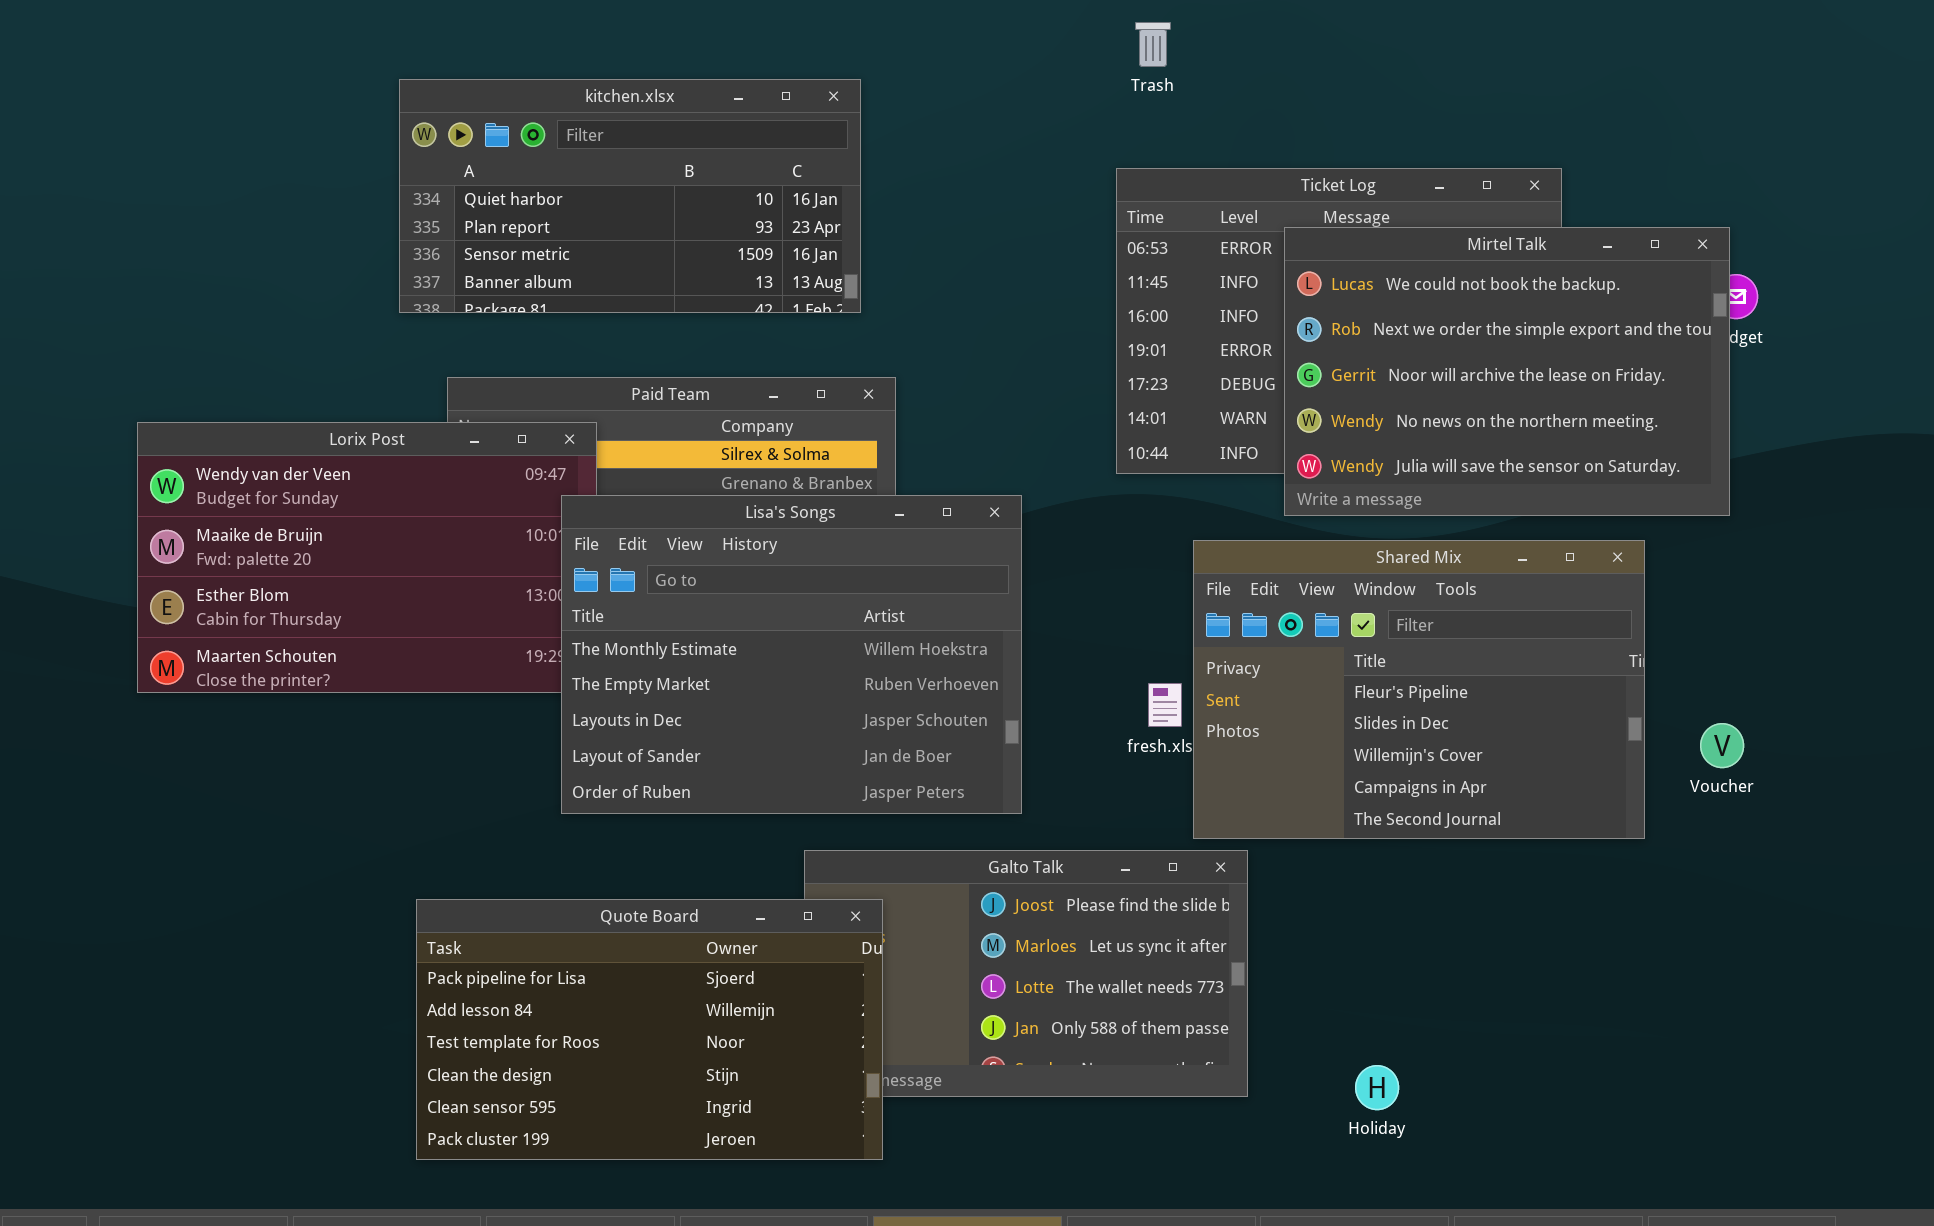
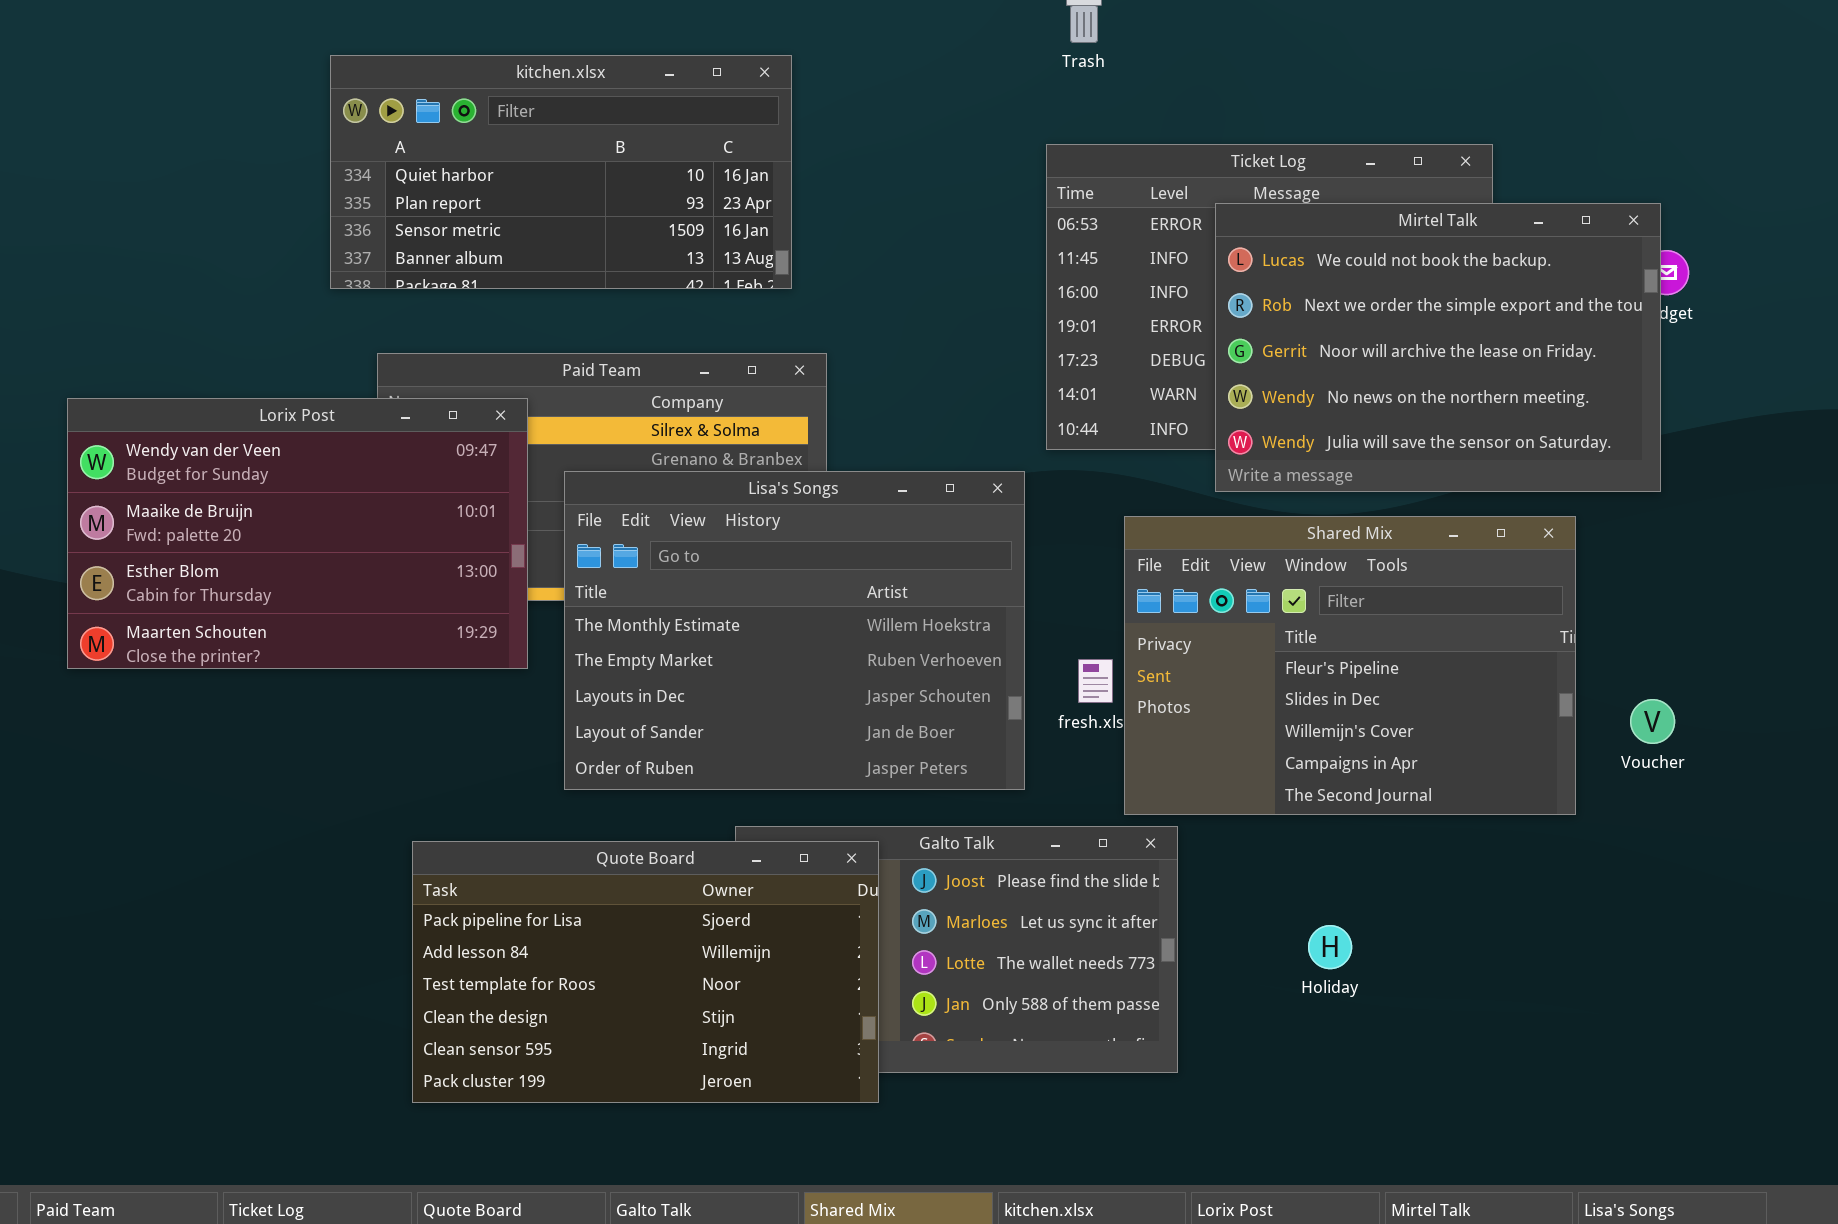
Lisa's Songs: [561,495,1022,814] -> [564,471,1025,790], moved
Quote Board: [416,899,883,1160] -> [412,841,879,1103], moved
Holiday: [1355,1065,1399,1110] -> [1308,925,1352,969], moved

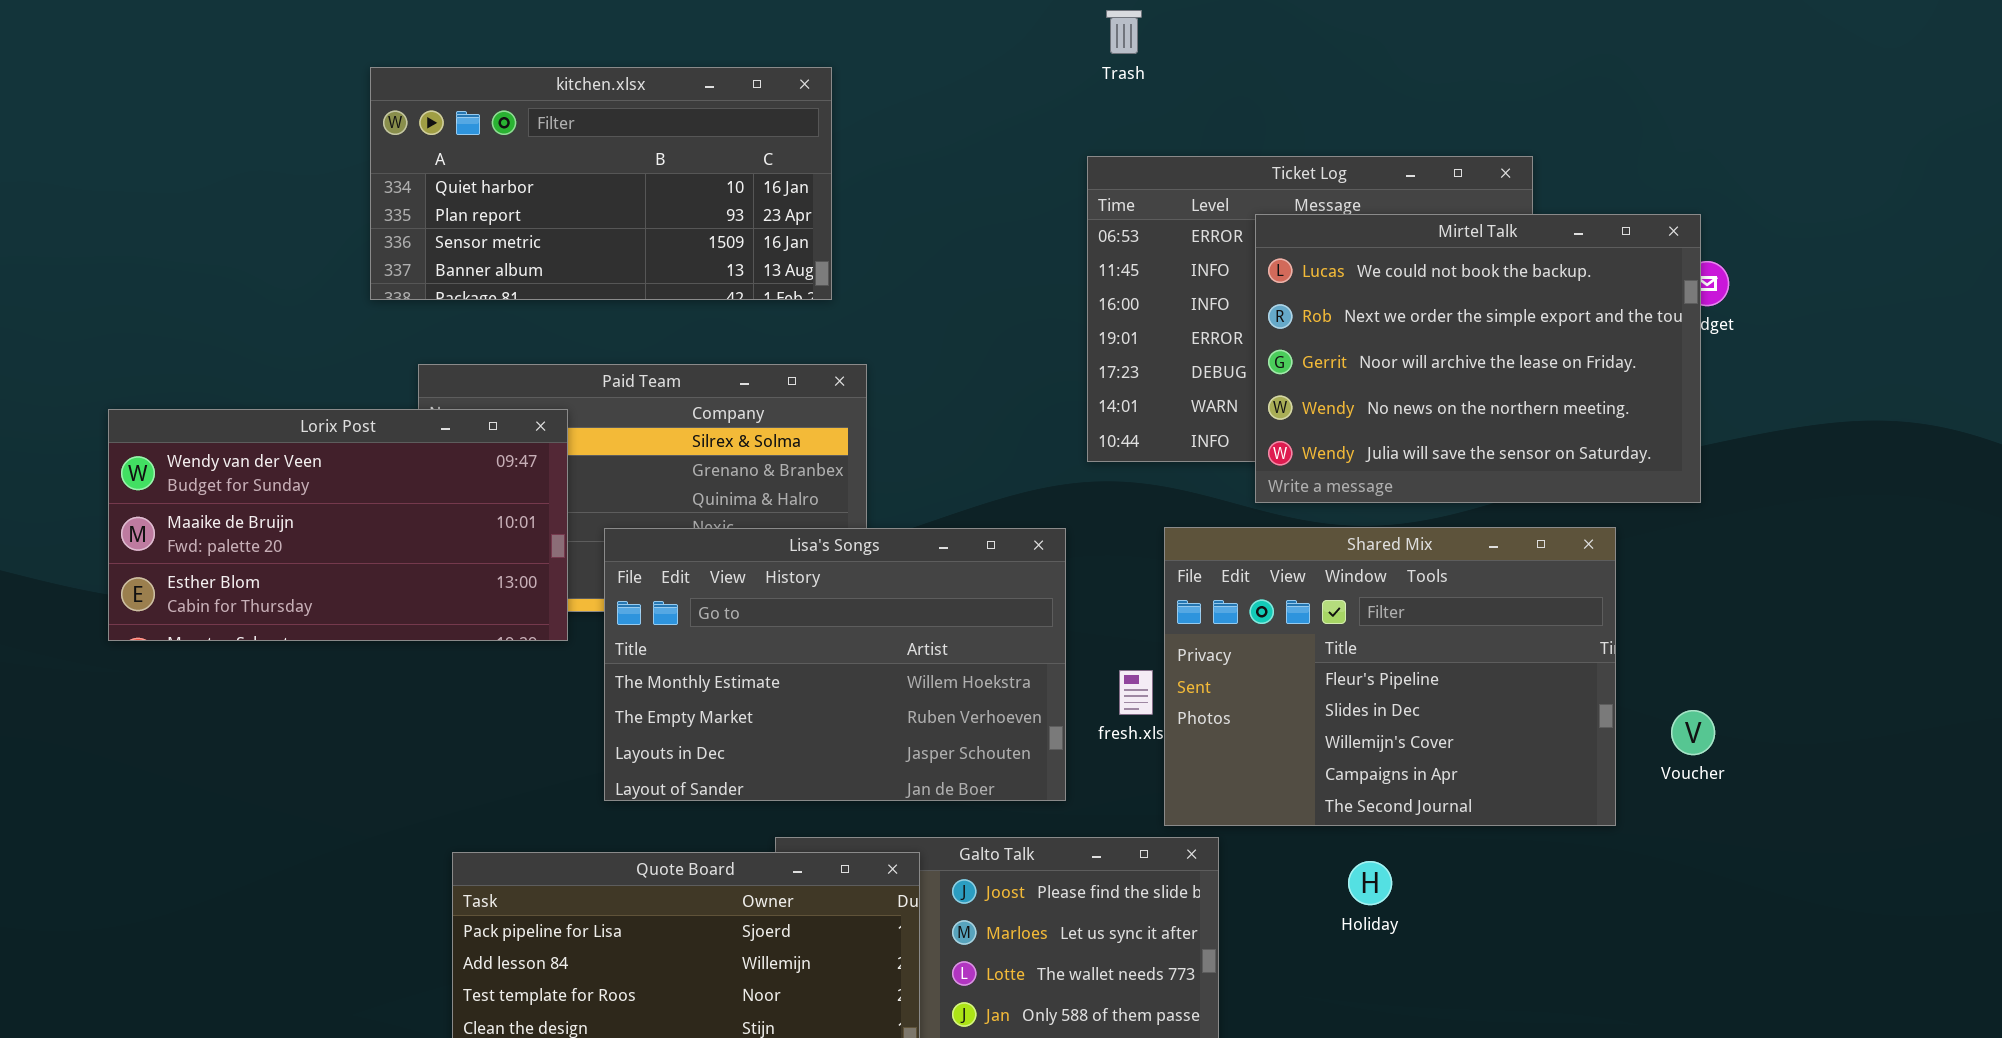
Lorix Post: [67,398,528,669] -> [108,409,568,641], resized
Lisa's Songs: [564,471,1025,790] -> [604,528,1066,801], resized
Holiday: [1308,925,1352,969] -> [1348,861,1392,905], moved

